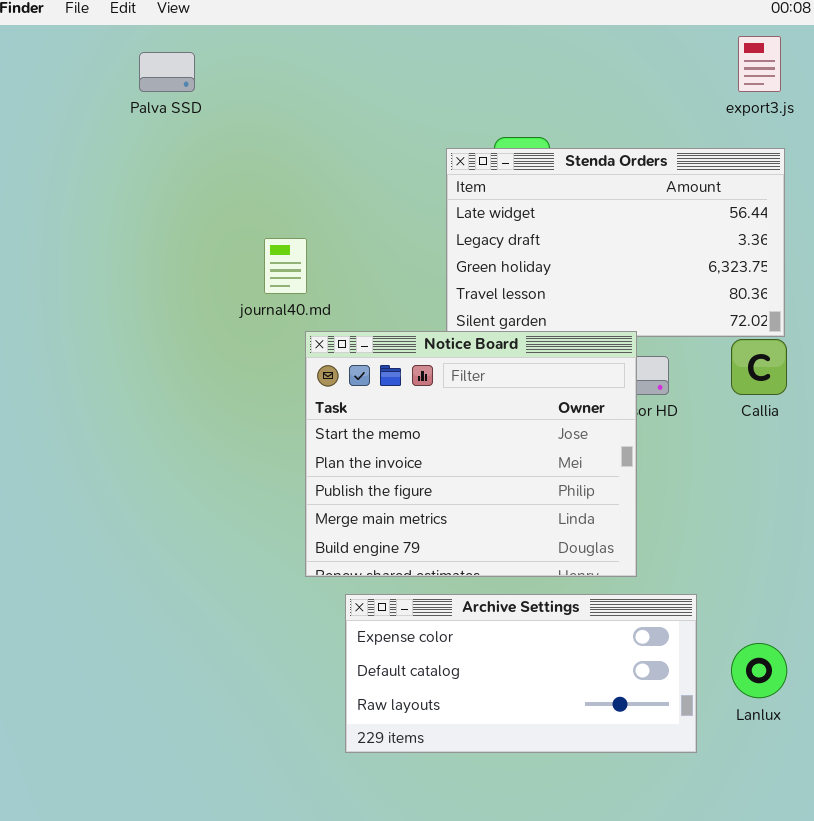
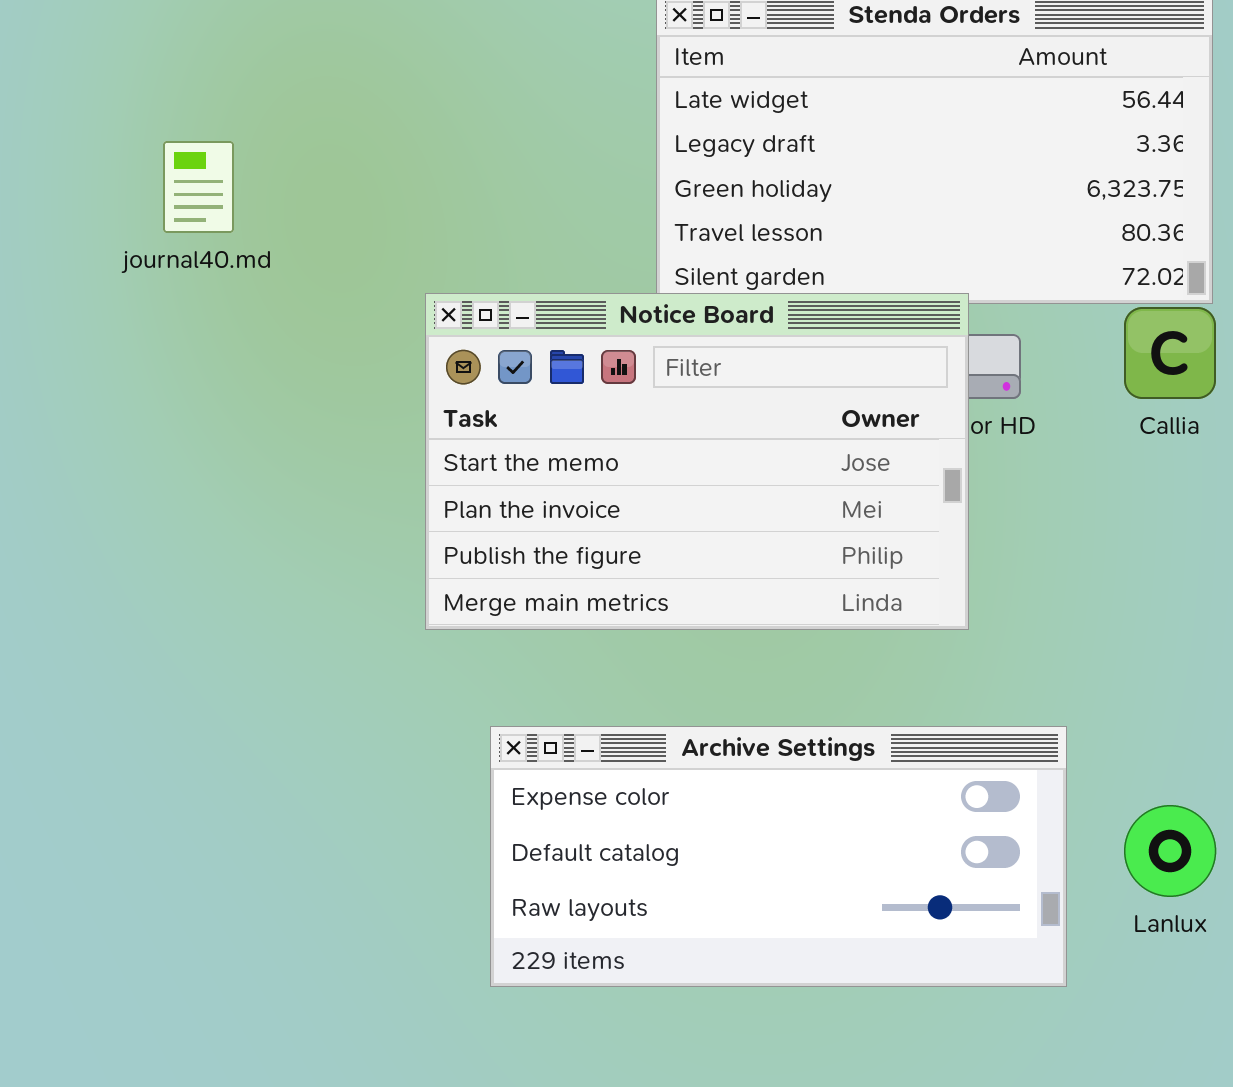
journal40.md: [264,238,307,294] -> [163,141,234,233], moved
Notice Board: [305,331,637,577] -> [425,293,969,630], resized

